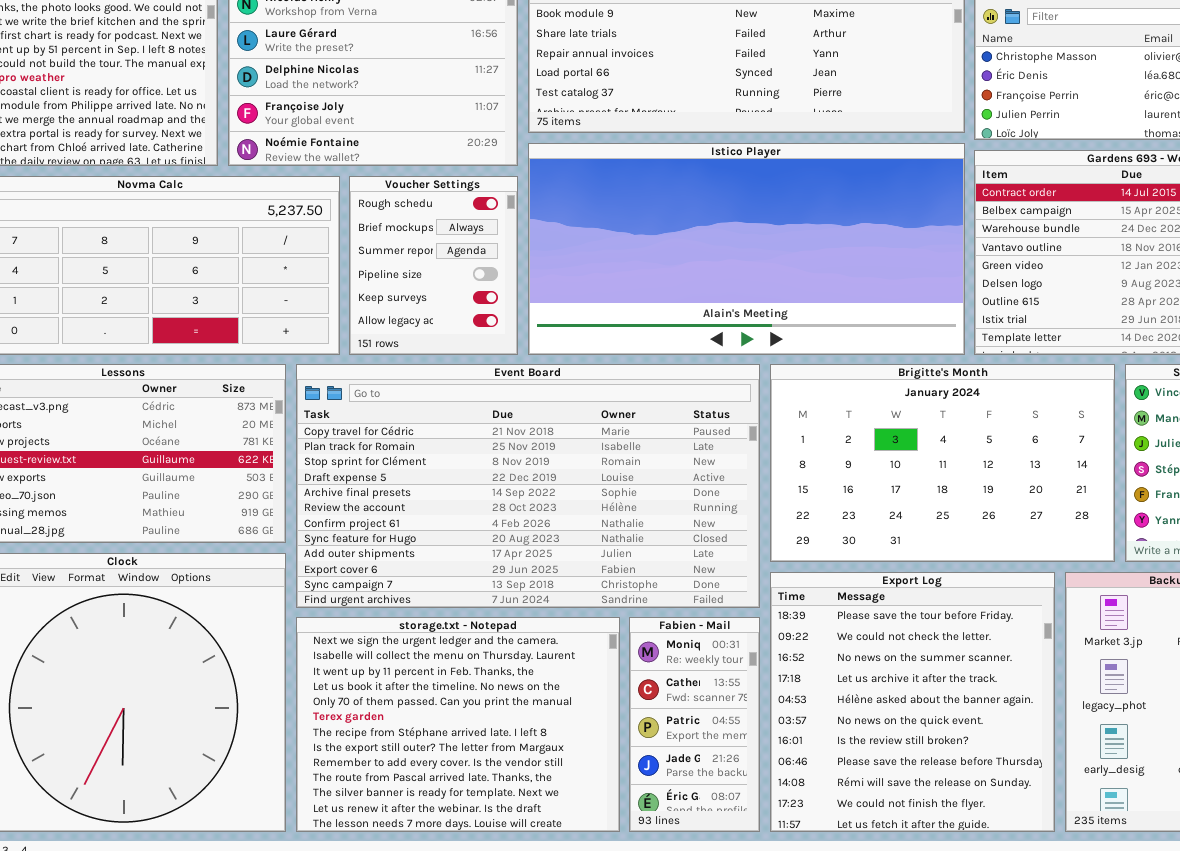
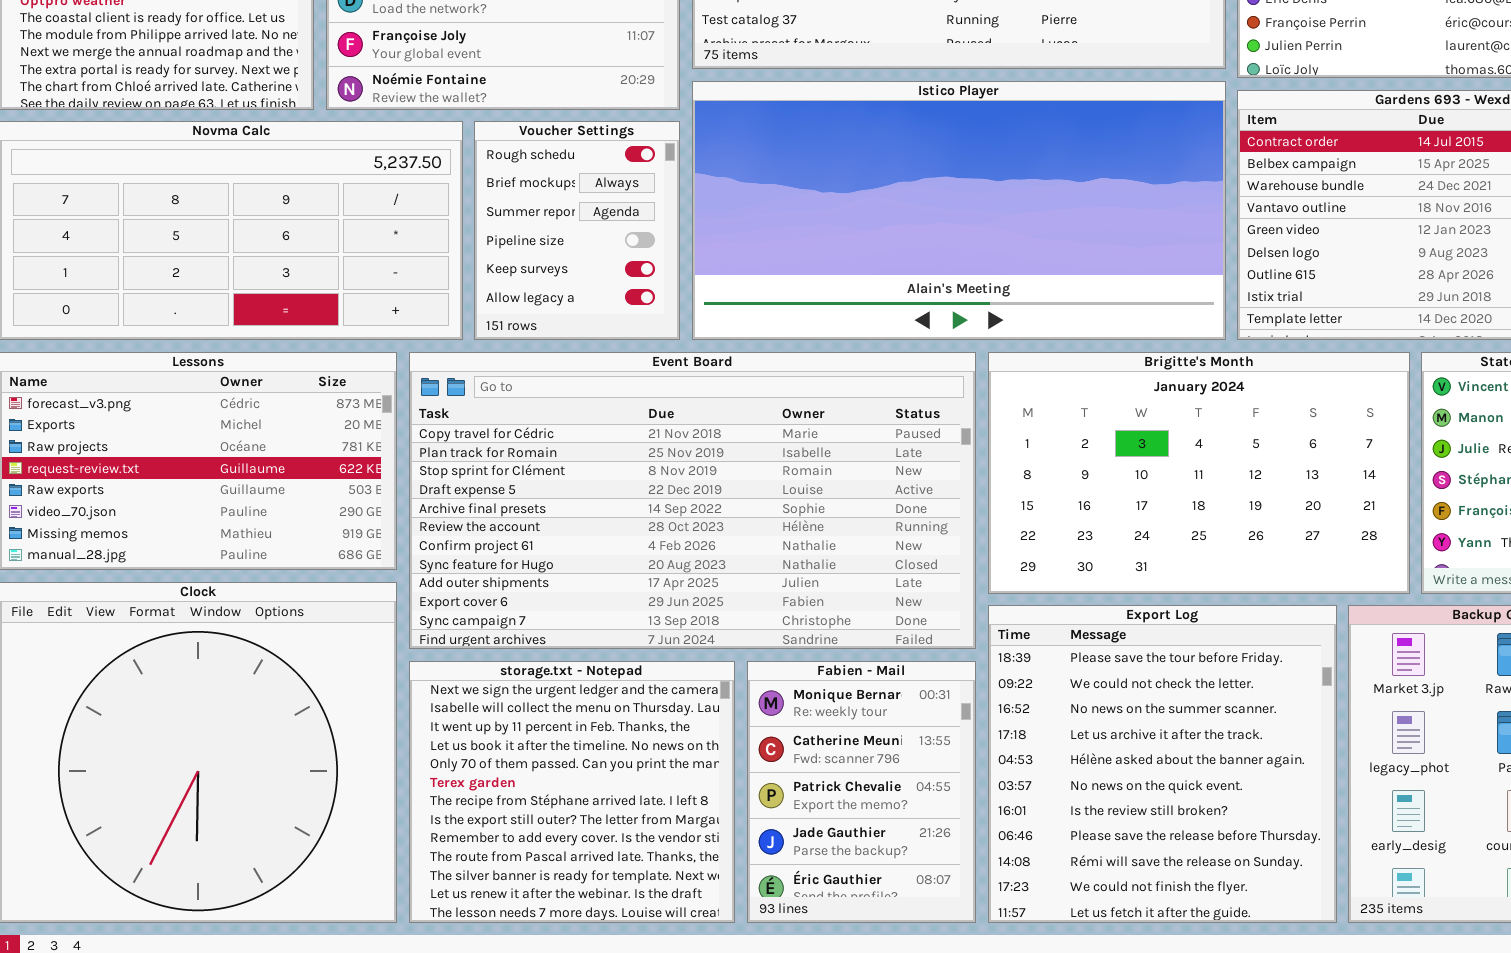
storage.txt - Notepad: [296,617,620,832] -> [409,661,735,923], resized
Fabien - Mail: [629,617,760,832] -> [747,661,976,923], resized

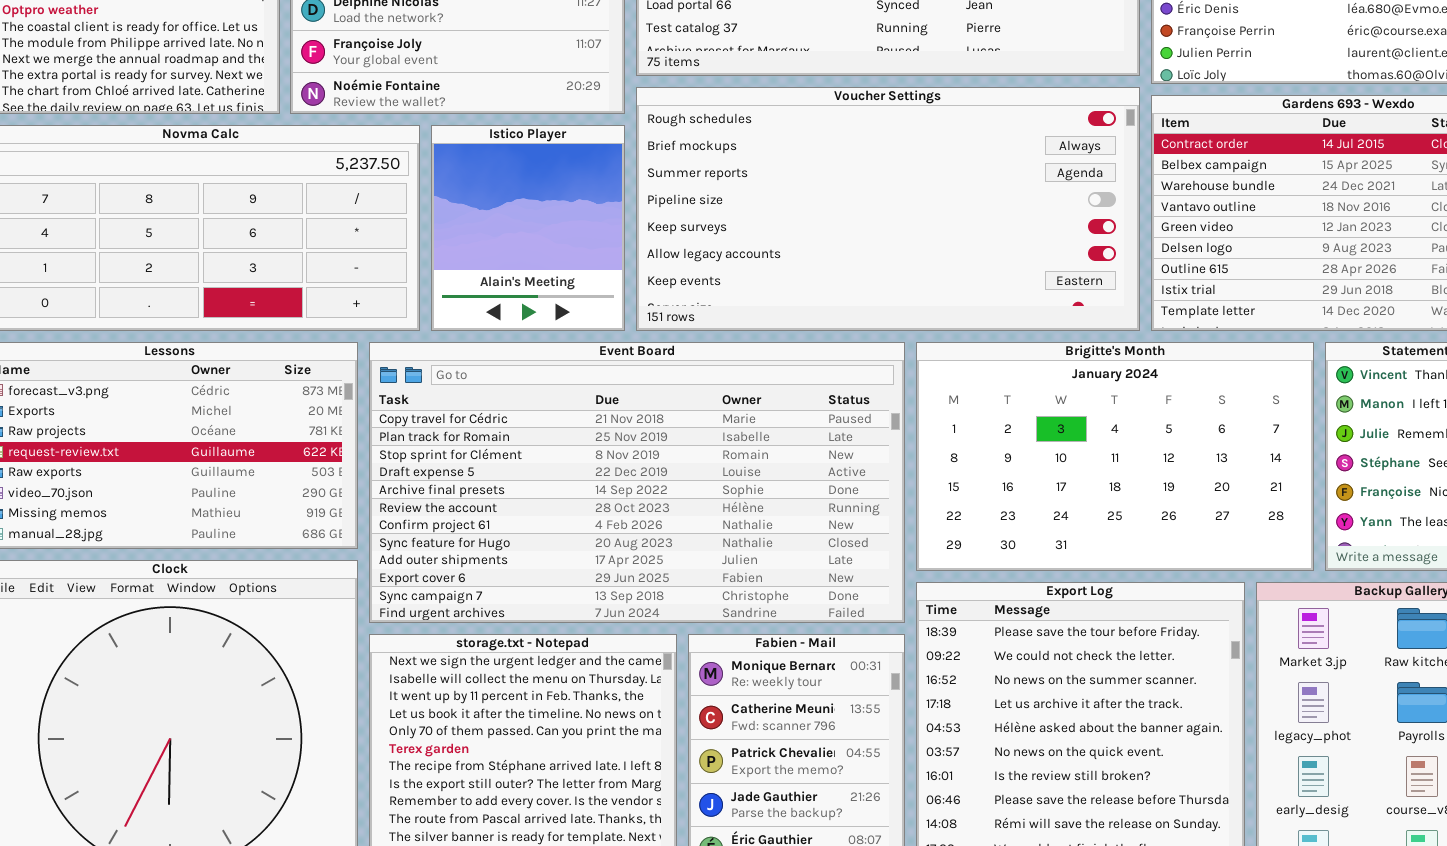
Istico Player: [692,81,1226,340] -> [431,125,625,331], moved, resized
Voucher Settings: [474,121,680,340] -> [636,87,1140,331], moved, resized

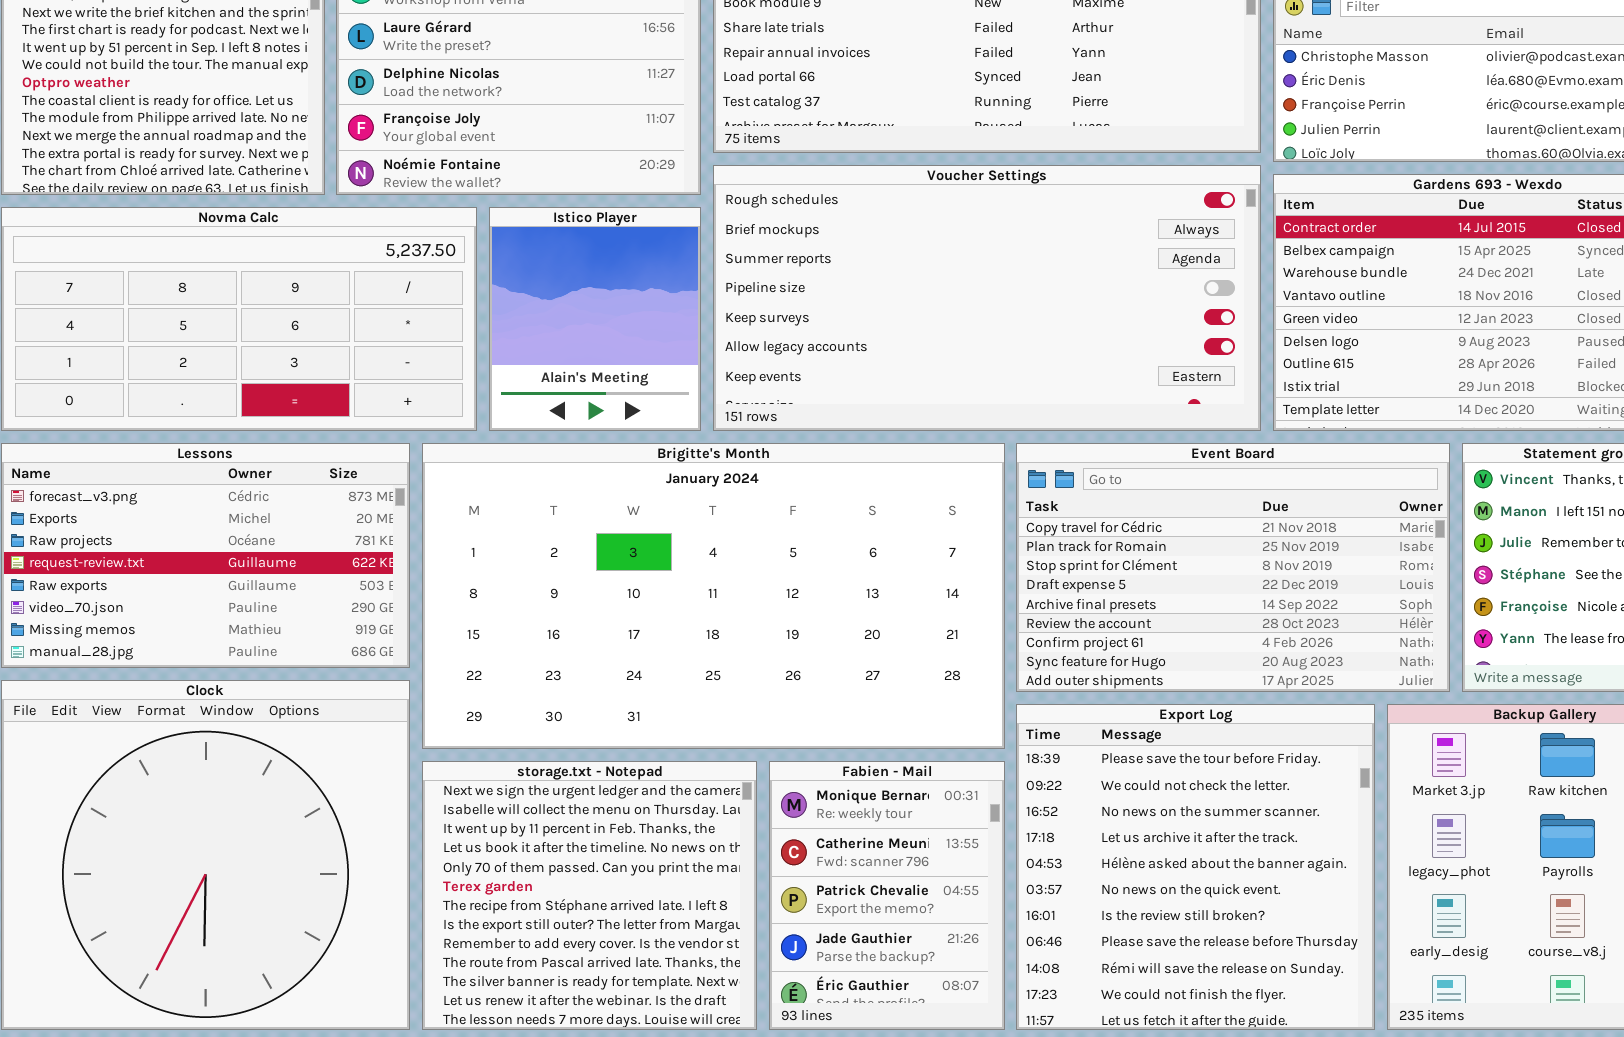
Event Board: [369,342,905,623] -> [1016,443,1450,692], moved, resized
Brigitte's Month: [916,342,1314,571] -> [422,443,1005,749], moved, resized

